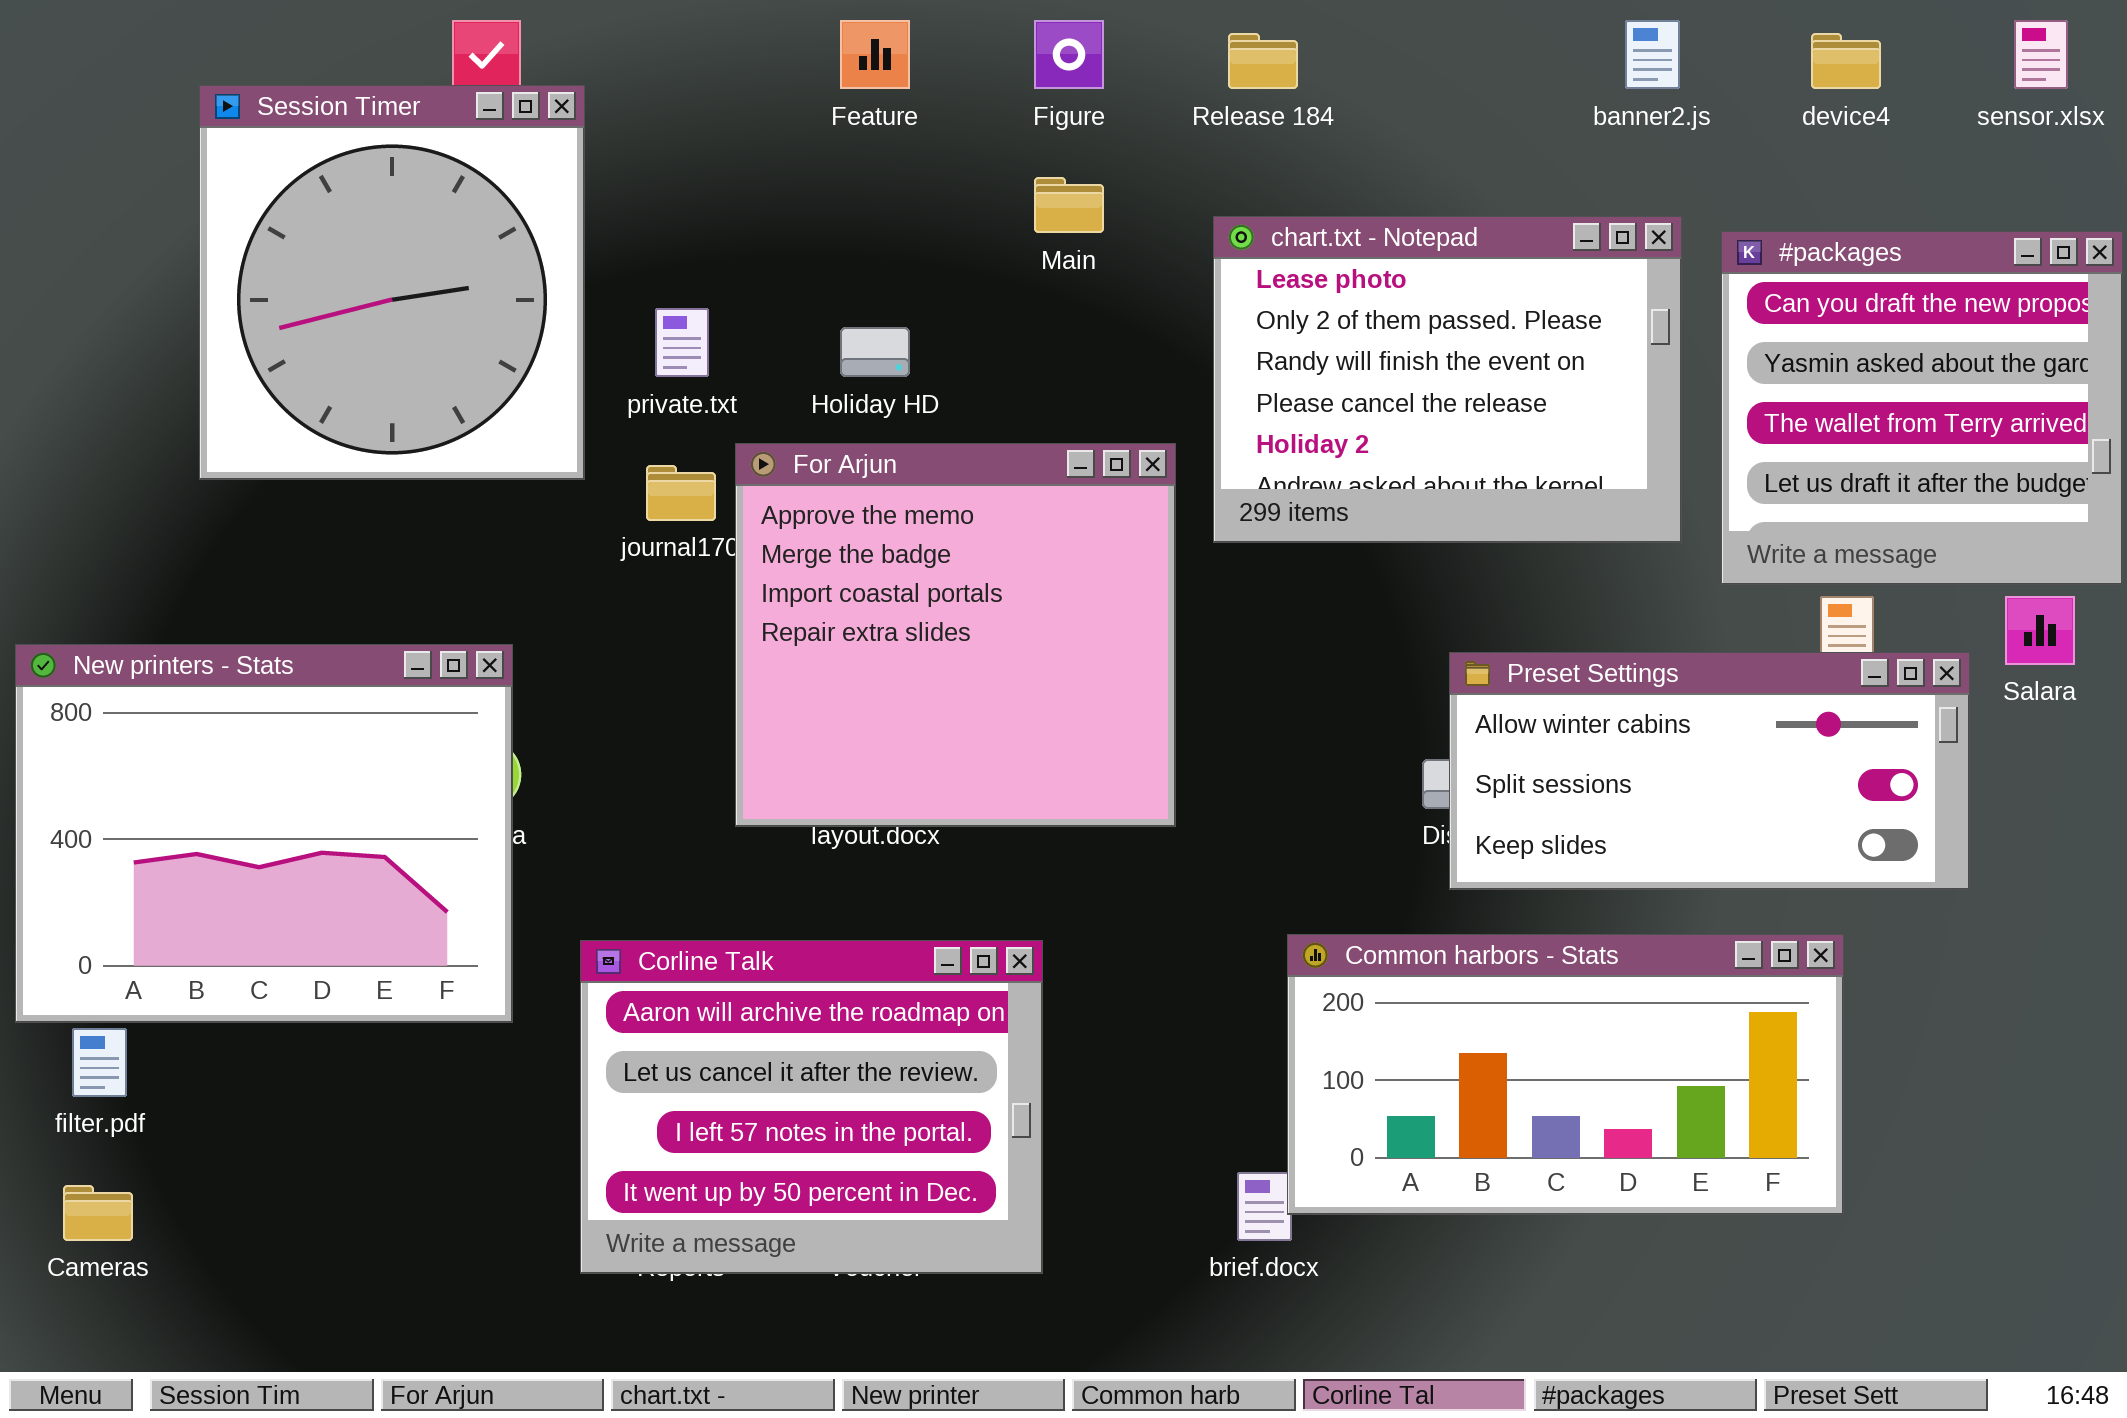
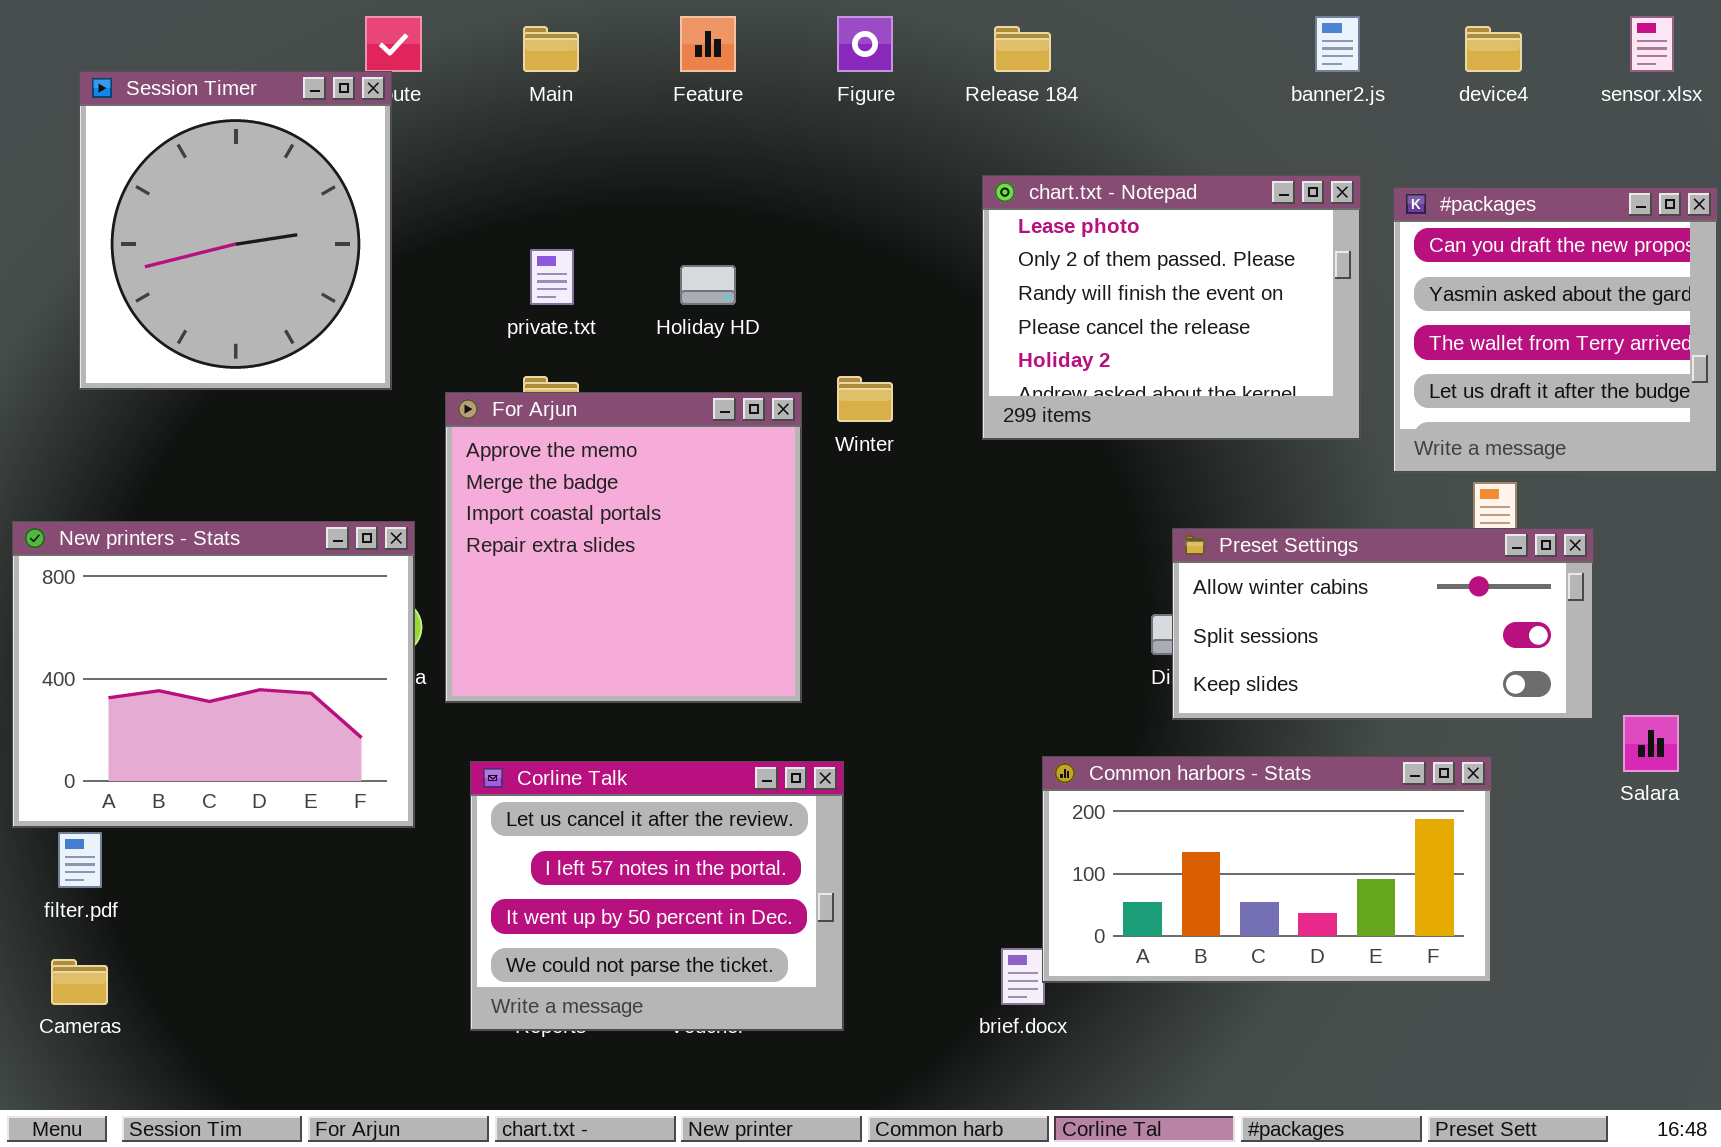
Session Timer: [199,85,585,480] -> [79,71,392,390], moved
Main: [1034,177,1104,233] -> [523,26,579,72], moved
For Arjun: [735,443,1176,827] -> [445,392,802,703], moved
Salara: [2005,596,2075,665] -> [1623,715,1679,772], moved
Corline Talk: [580,940,1043,1274] -> [470,761,844,1031], scrolled down 1 row

